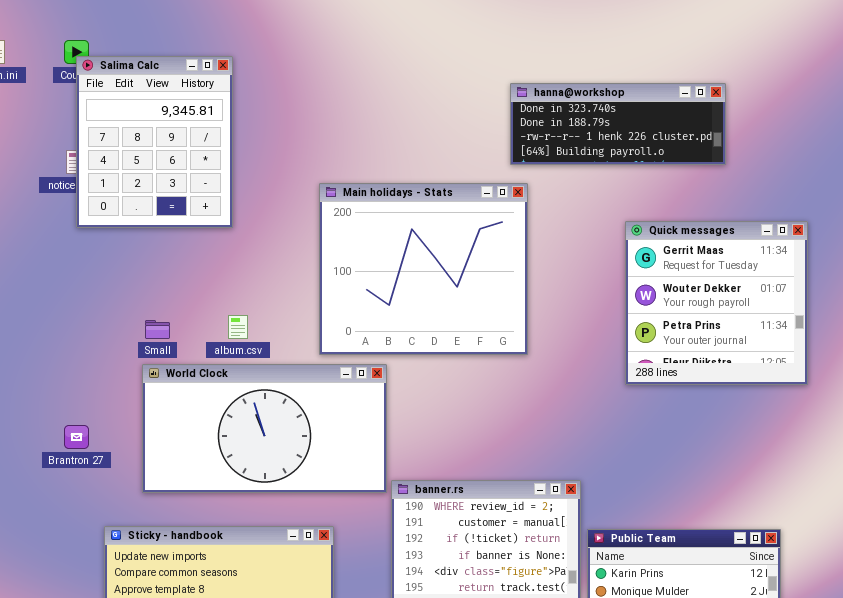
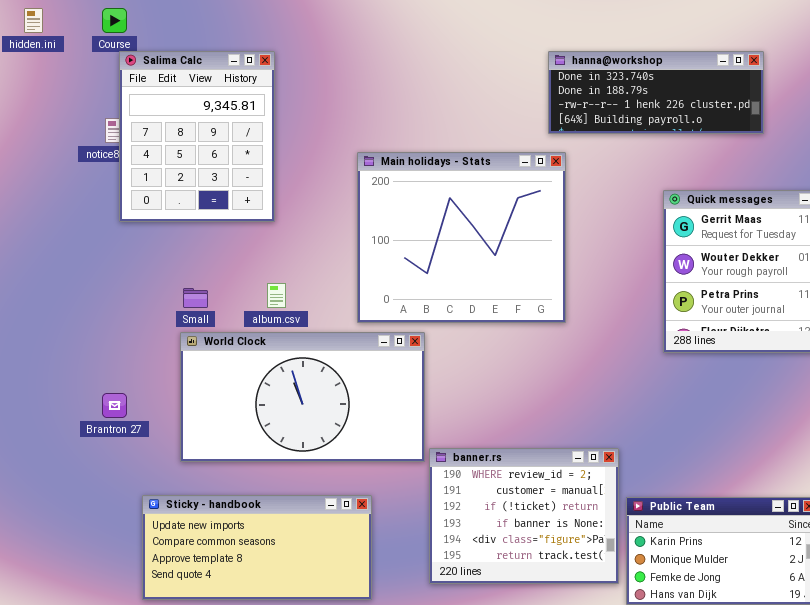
Salima Calc: [76,56,233,228] -> [119,51,275,222], moved

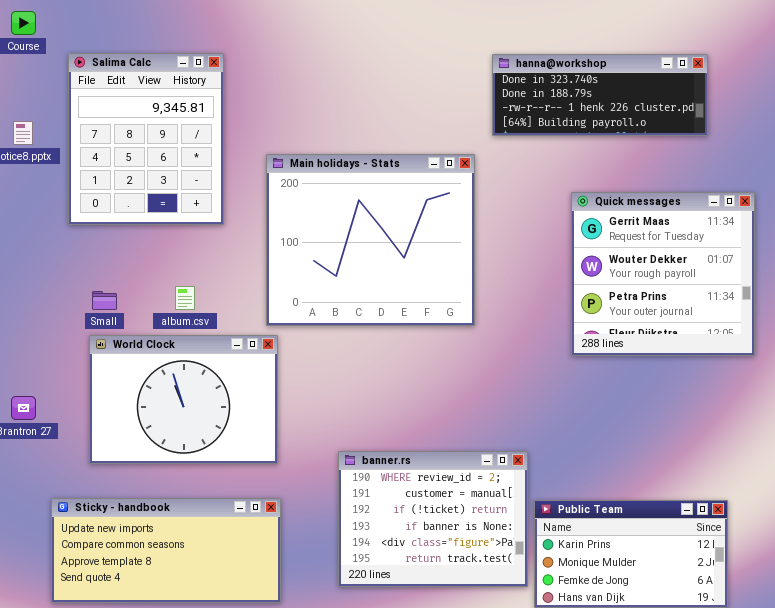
Salima Calc: [119,51,275,222] -> [68,53,224,225], moved
hanna@workshop: [548,51,764,134] -> [492,54,708,136], moved
World Clock: [180,332,425,462] -> [89,335,278,464], resized

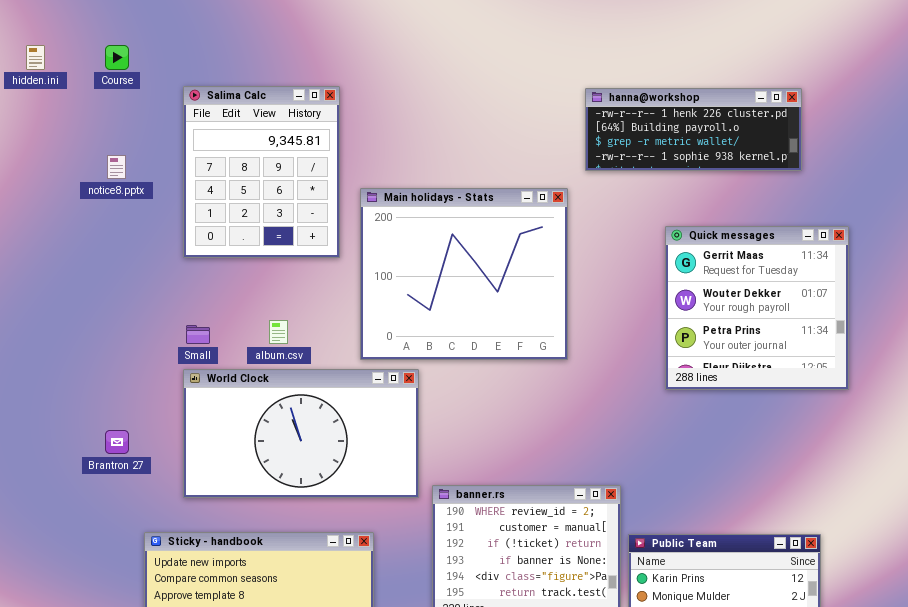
Salima Calc: [68,53,224,225] -> [183,86,340,258], moved
hanna@workshop: [492,54,708,136] -> [585,88,802,171], scrolled down 2 rows
World Clock: [89,335,278,464] -> [183,369,419,498], resized

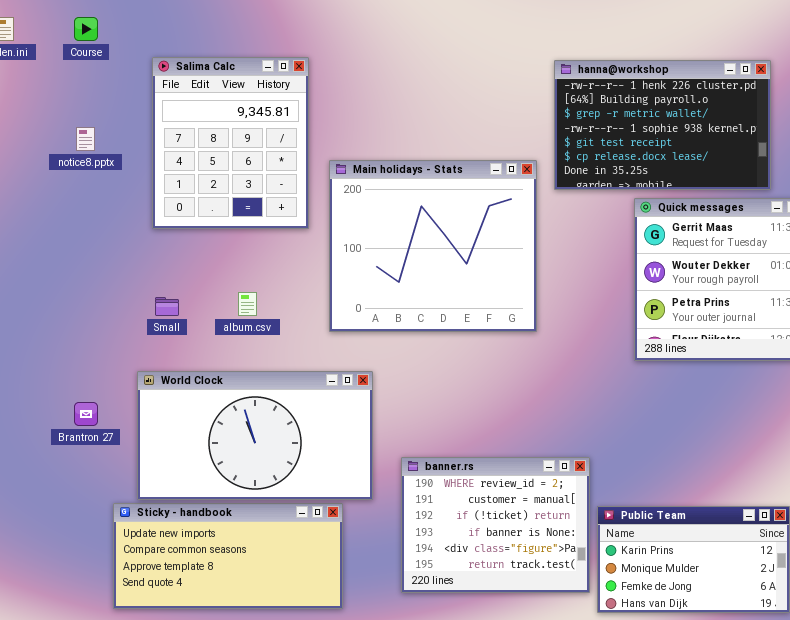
hanna@workshop: [585,88,802,171] -> [554,60,771,190], resized
World Clock: [183,369,419,498] -> [137,371,373,500], moved

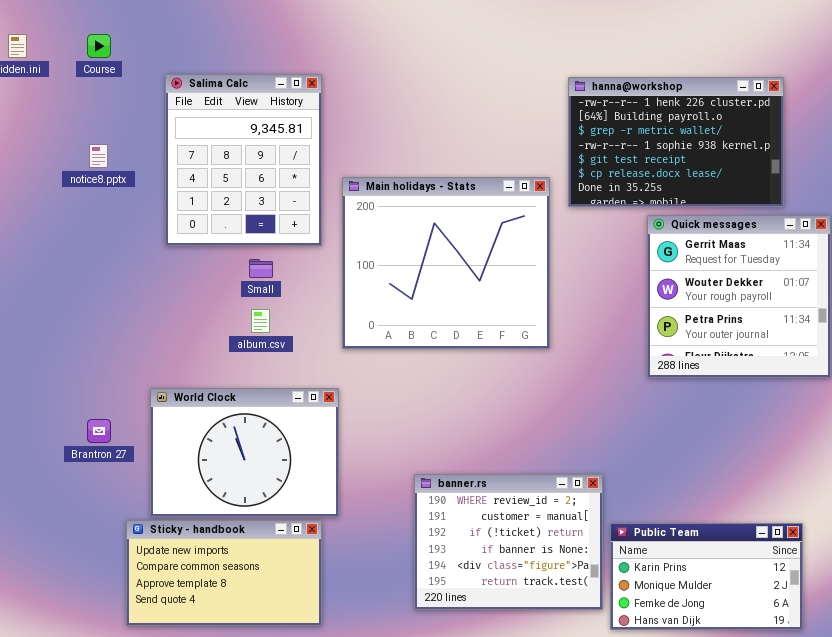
Small: [155,297,179,316] -> [249,259,273,278], moved
World Clock: [137,371,373,500] -> [150,388,339,517], resized
Sticky - handbook: [113,503,343,609] -> [126,520,322,626], resized

